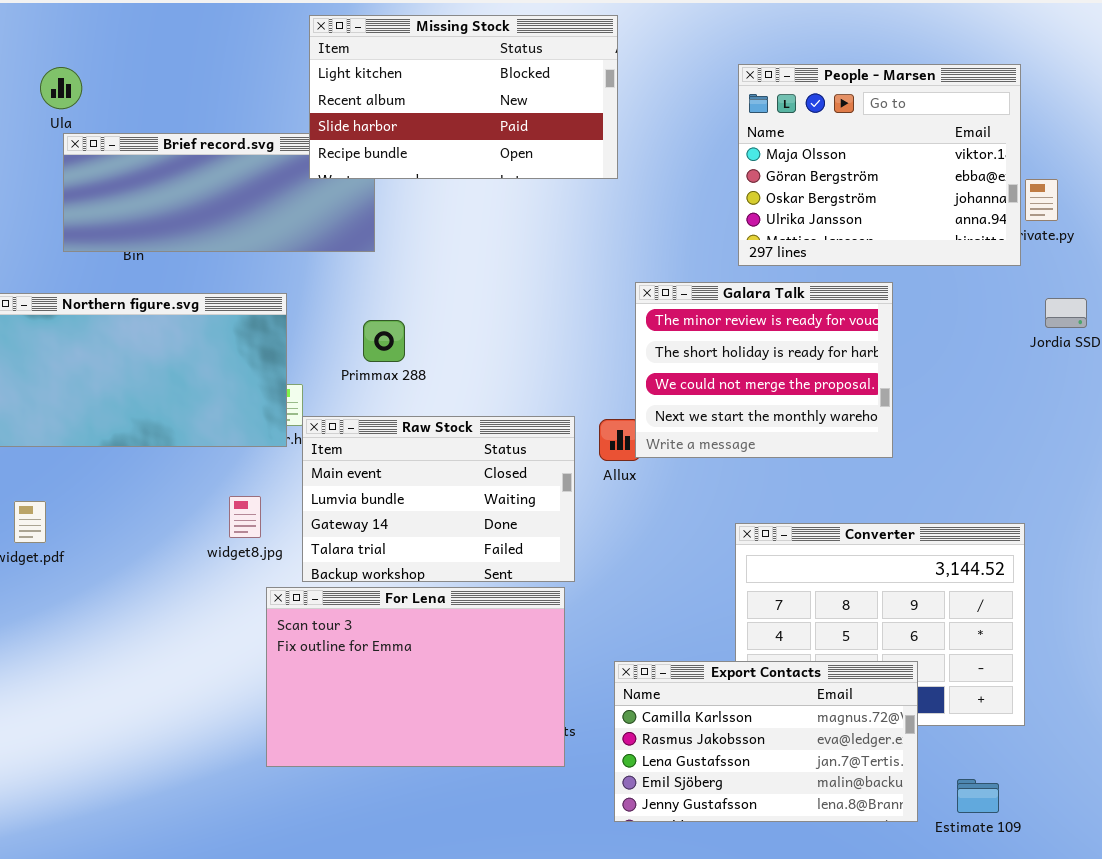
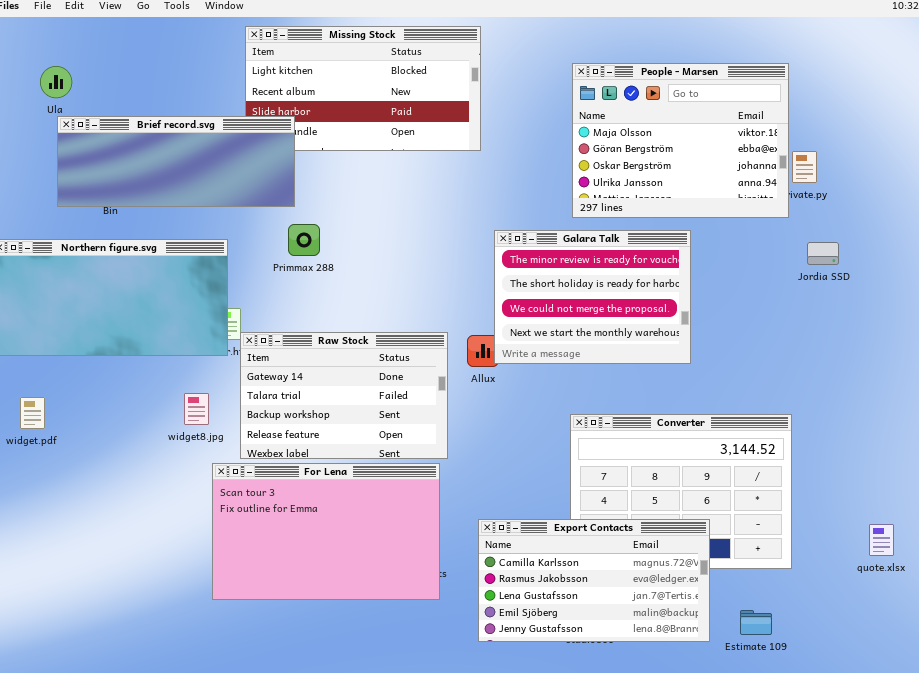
Brief record.svg: [63,133,375,252] -> [57,116,295,207], raised
Primmax 288: [363,320,405,362] -> [288,224,320,256], moved
Raw Stock: [302,416,575,582] -> [240,332,448,459], scrolled down 2 rows

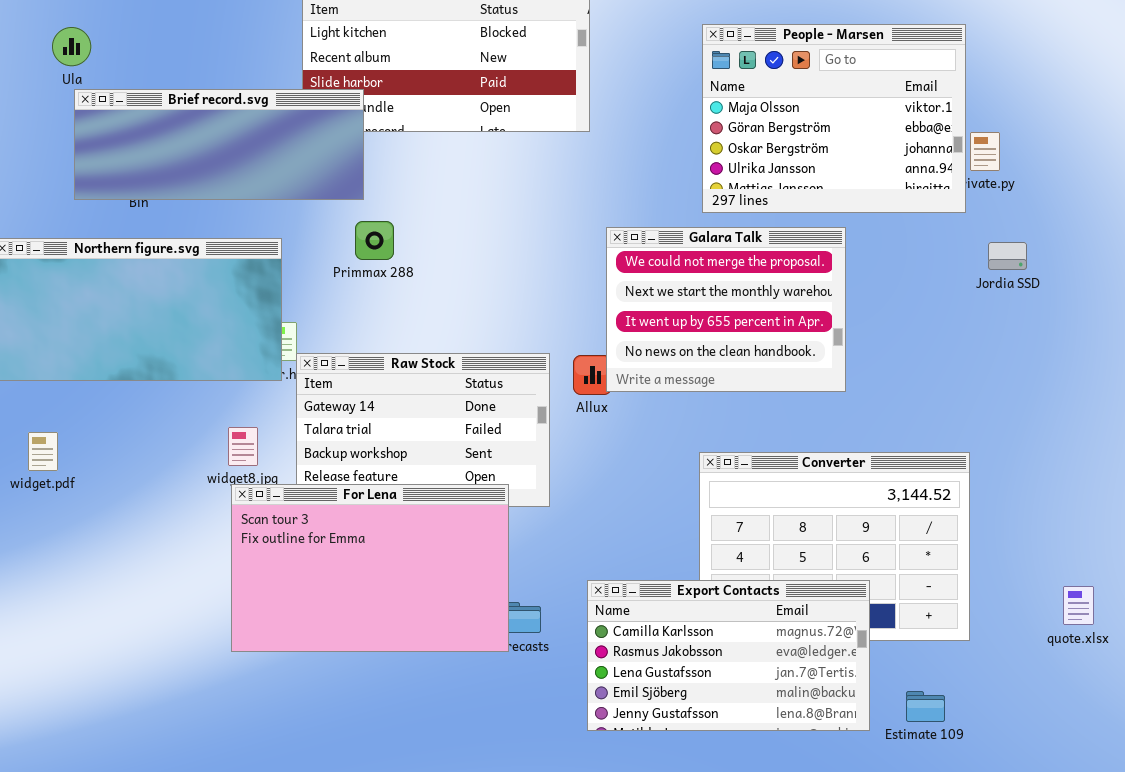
Galara Talk: [494,230,691,364] -> [606,227,846,392], scrolled down 2 rows
For Lena: [212,463,440,600] -> [231,484,509,652], moved

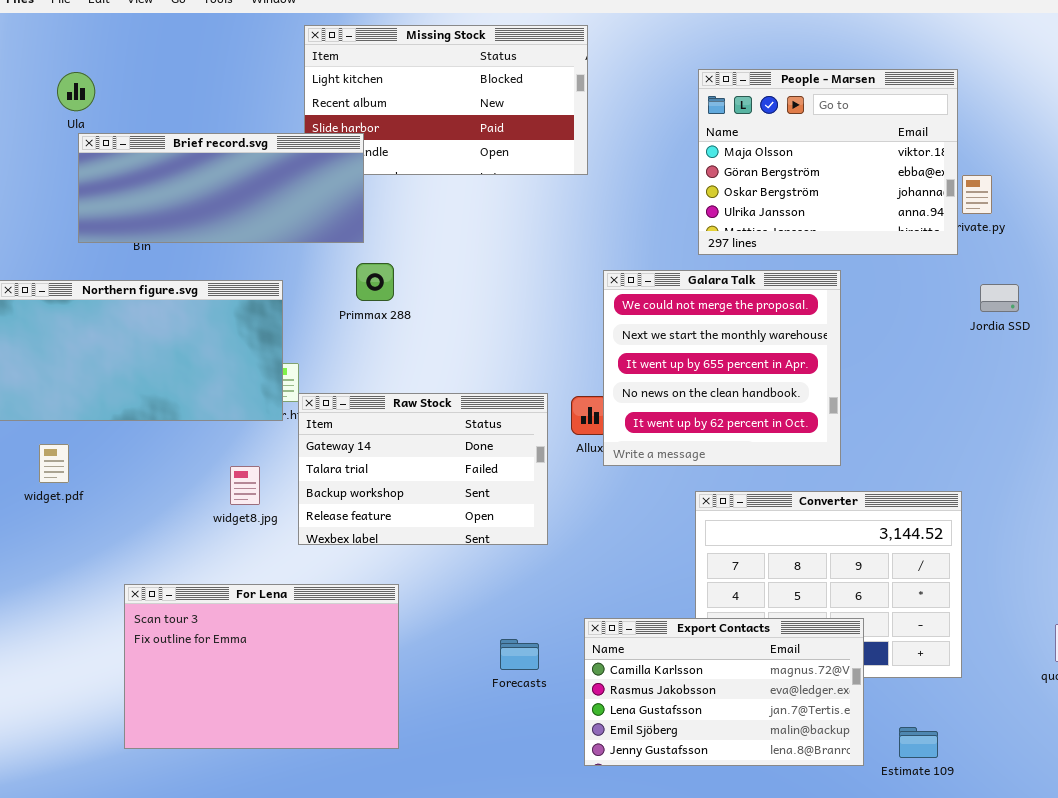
Galara Talk: [606,227,846,392] -> [603,270,841,466], resized
widget.pdf: [28,432,58,471] -> [39,444,69,483], moved
For Lena: [231,484,509,652] -> [124,584,399,749], moved

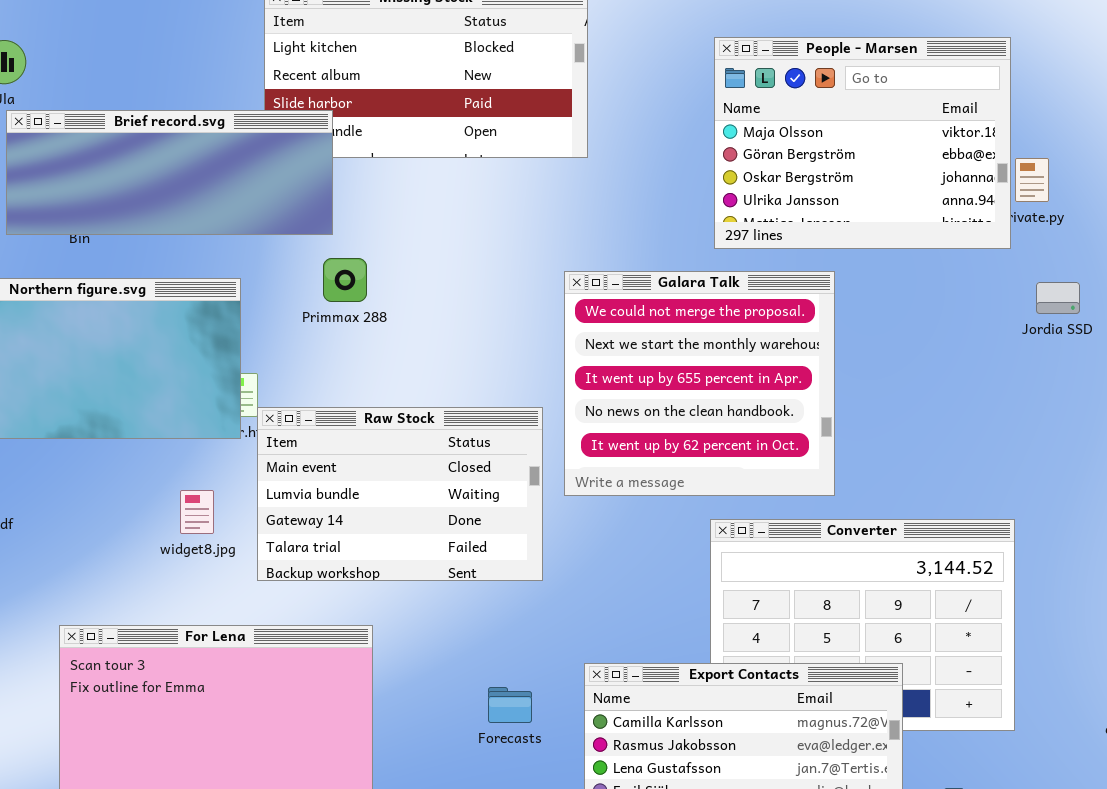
Galara Talk: [603,270,841,466] -> [564,271,835,496], moved
Raw Stock: [298,393,548,545] -> [257,407,543,581], scrolled up 2 rows

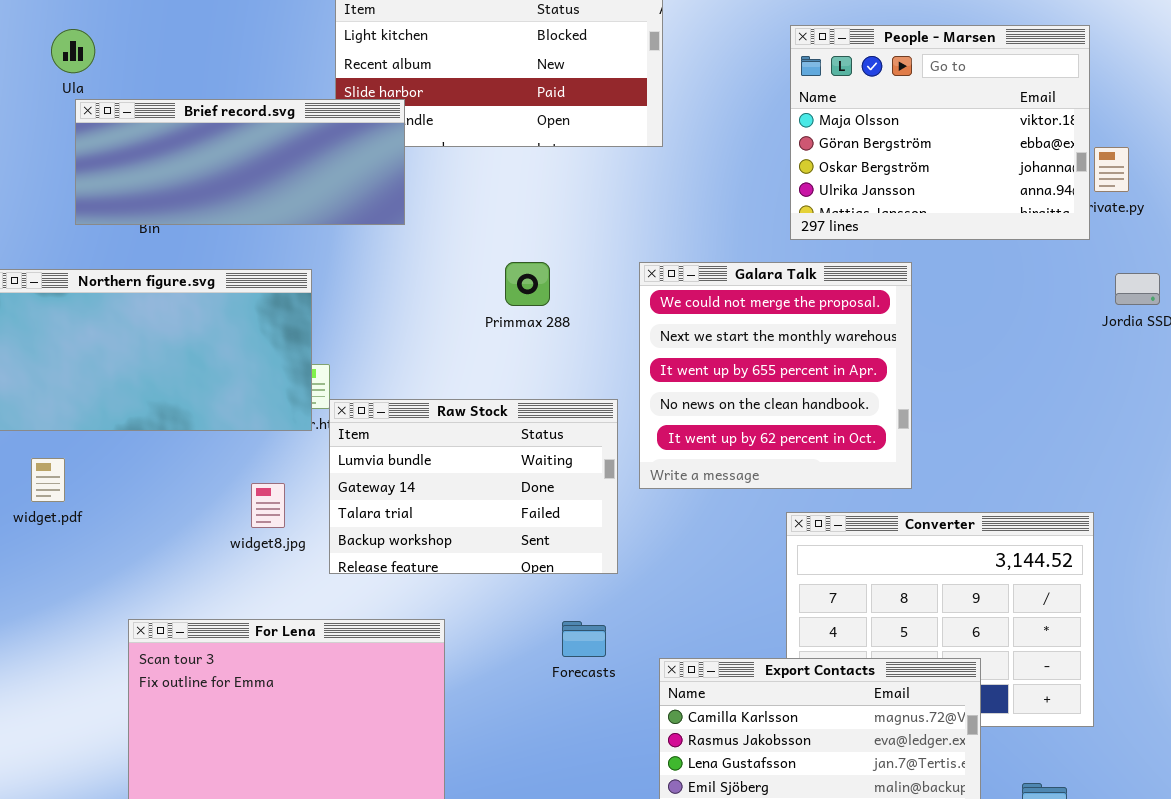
Primmax 288: [323,258,367,302] -> [505,262,550,306], moved
Raw Stock: [257,407,543,581] -> [329,399,618,574], scrolled down 1 row
Forecasts: [488,687,532,723] -> [562,621,606,657], moved

